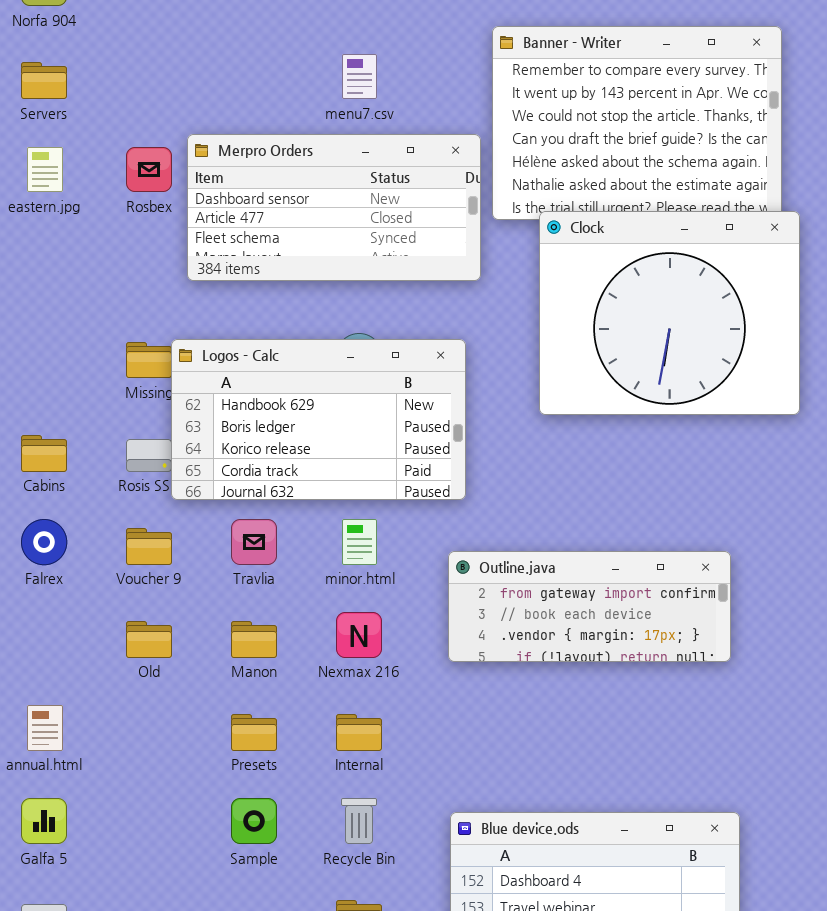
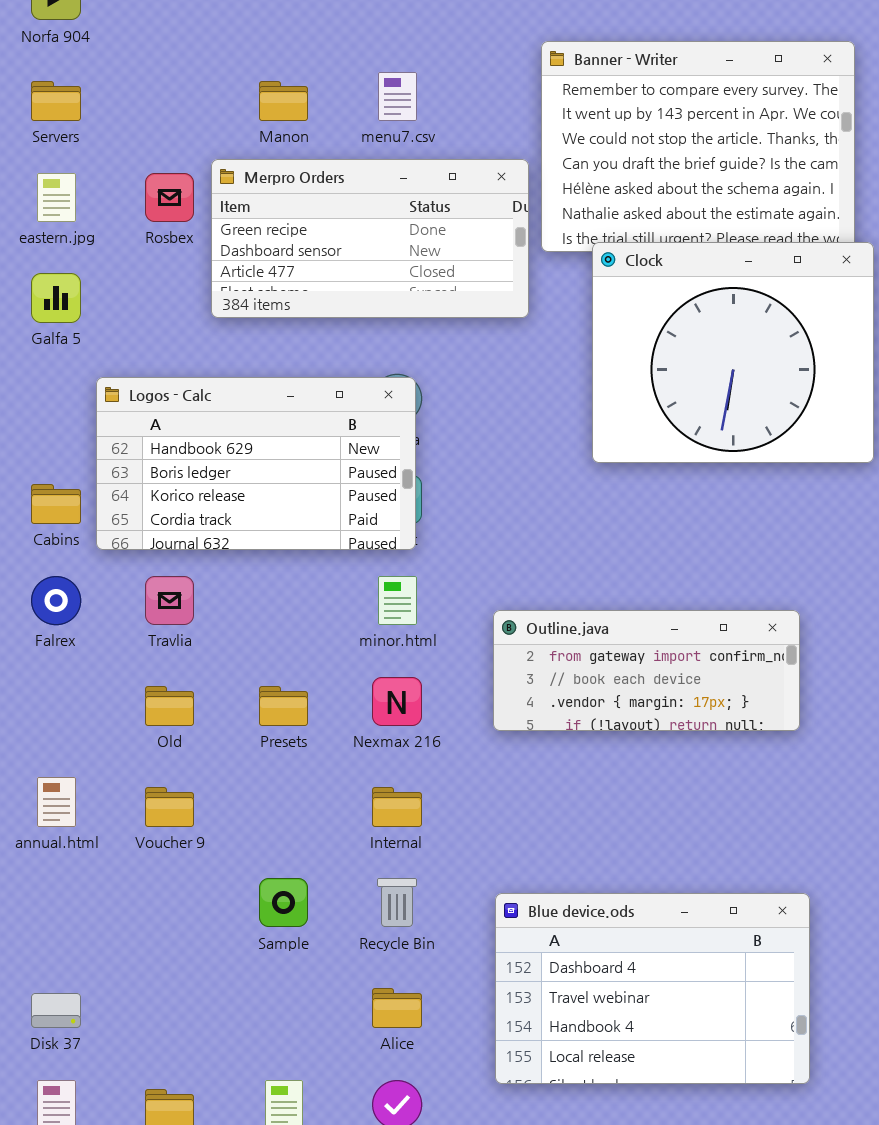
Merpro Orders: [187,134,481,281] -> [211,159,529,318], scrolled up 1 row
Logos - Calc: [171,339,466,500] -> [96,377,416,550], moved
Travlia: [231,519,277,565] -> [145,576,194,625], moved
Voucher 9: [126,528,172,565] -> [145,787,194,827], moved
Manon: [231,621,277,658] -> [259,81,308,121], moved
Presets: [231,714,277,751] -> [259,686,308,726], moved
Galfa 5: [21,798,67,844] -> [31,273,81,323], moved

